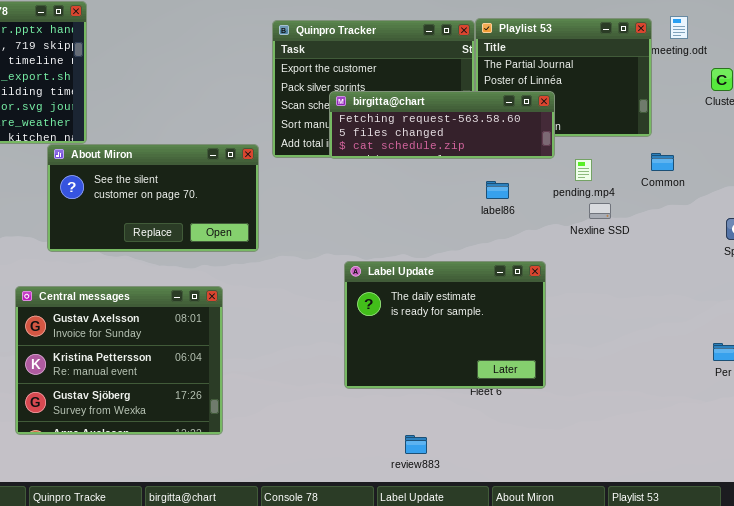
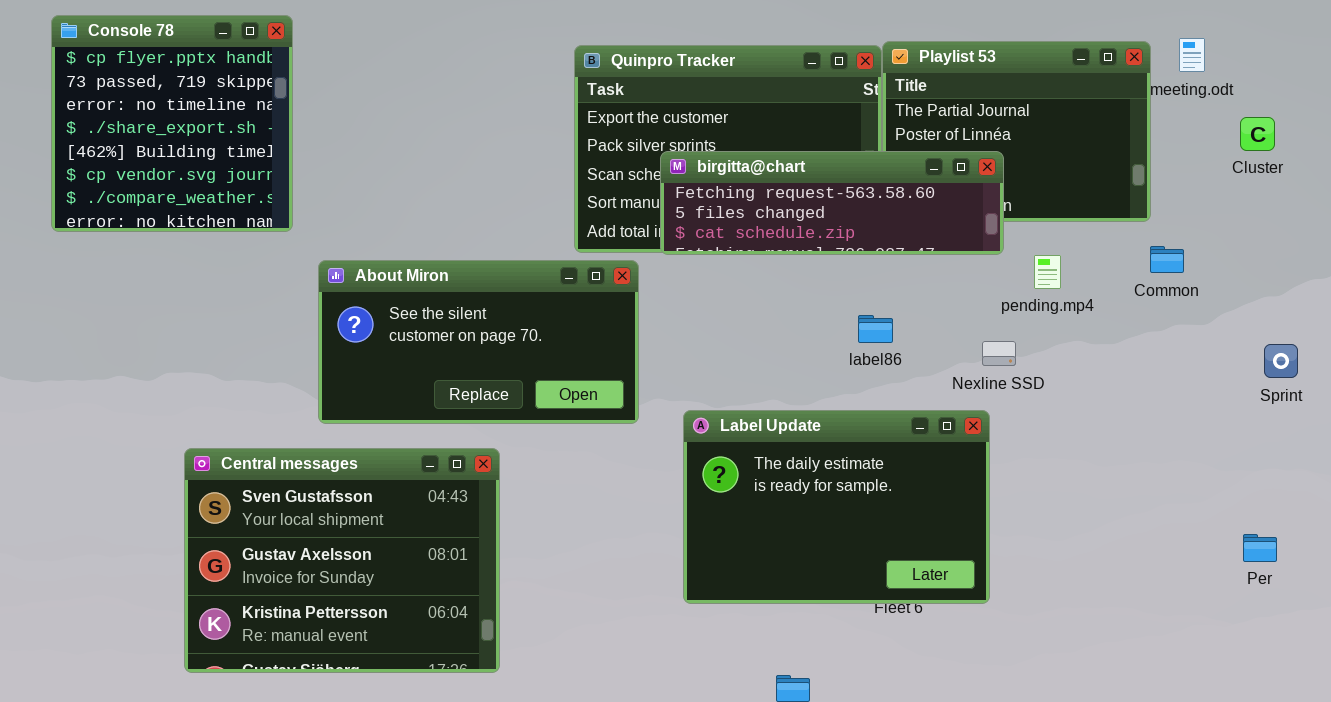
About Miron: [47,144,259,252] -> [318,260,639,424], moved
label86: [486,181,509,199] -> [858,315,893,343], moved
Nexline SSD: [589,203,611,219] -> [982,341,1016,366], moved
Central messages: [15,286,223,435] -> [184,448,500,673], scrolled up 1 row

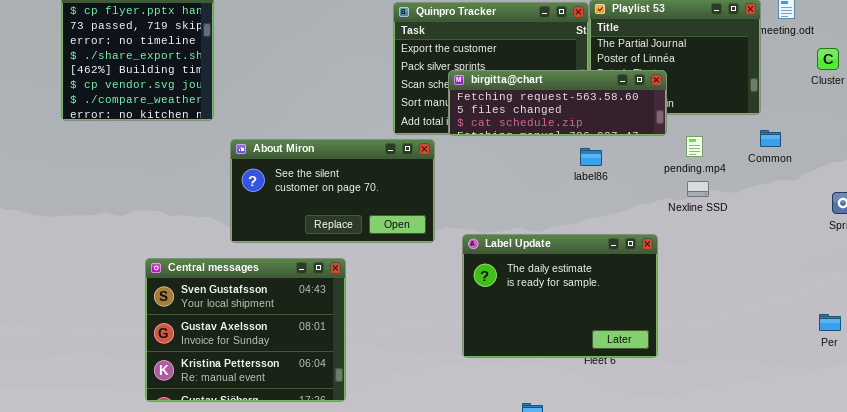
label86: [858,315,893,343] -> [580,148,602,166], moved
Nexline SSD: [982,341,1016,366] -> [687,181,709,197], moved

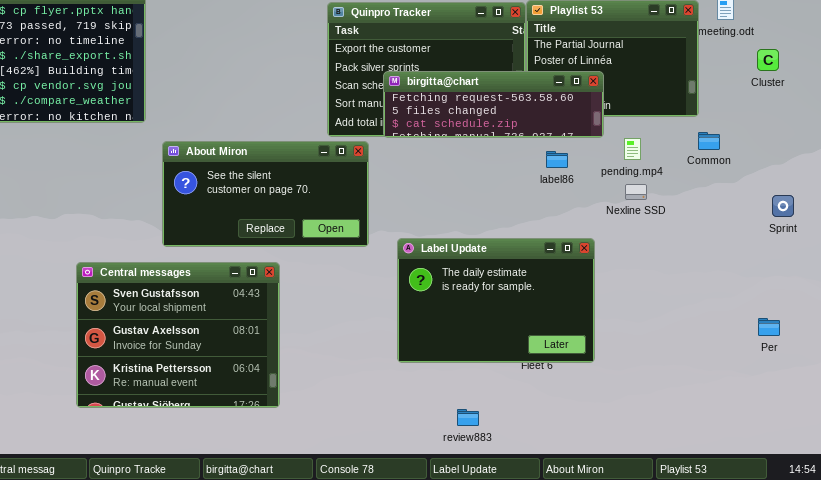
label86: [580,148,602,166] -> [546,151,568,168], moved

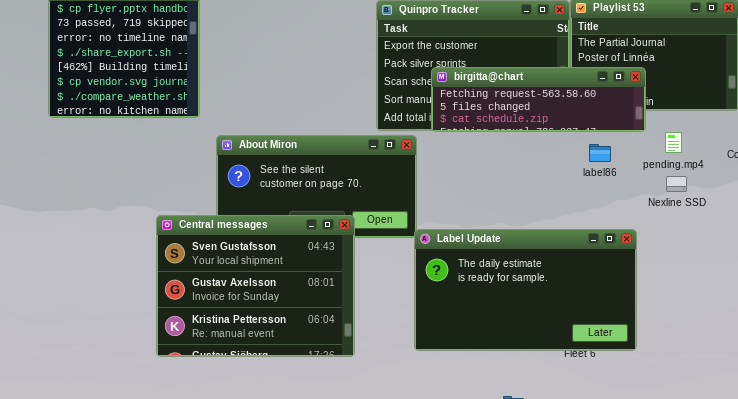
Label Update: [397,238,595,363] -> [414,229,637,351], resized
Central messages: [76,262,280,408] -> [156,215,355,357], moved

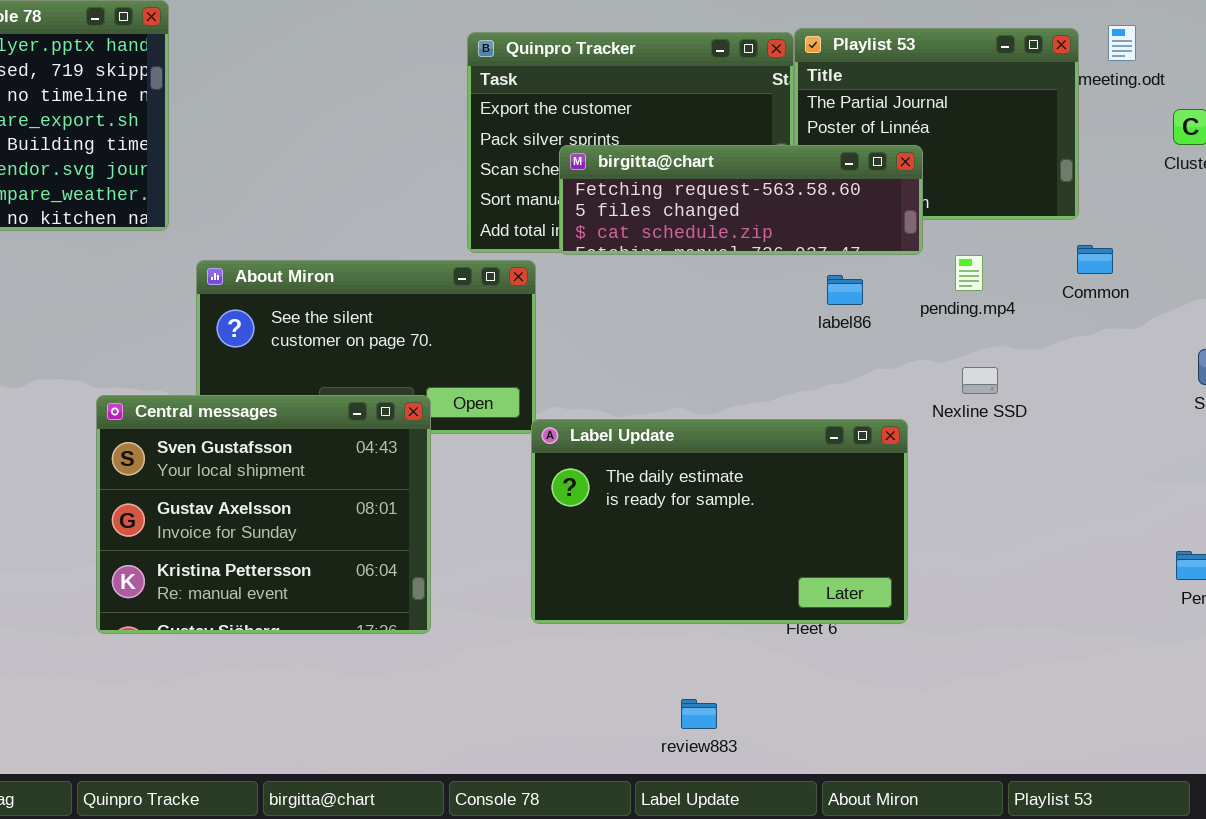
Nexline SSD: [666,176,687,192] -> [962,367,998,394], moved

